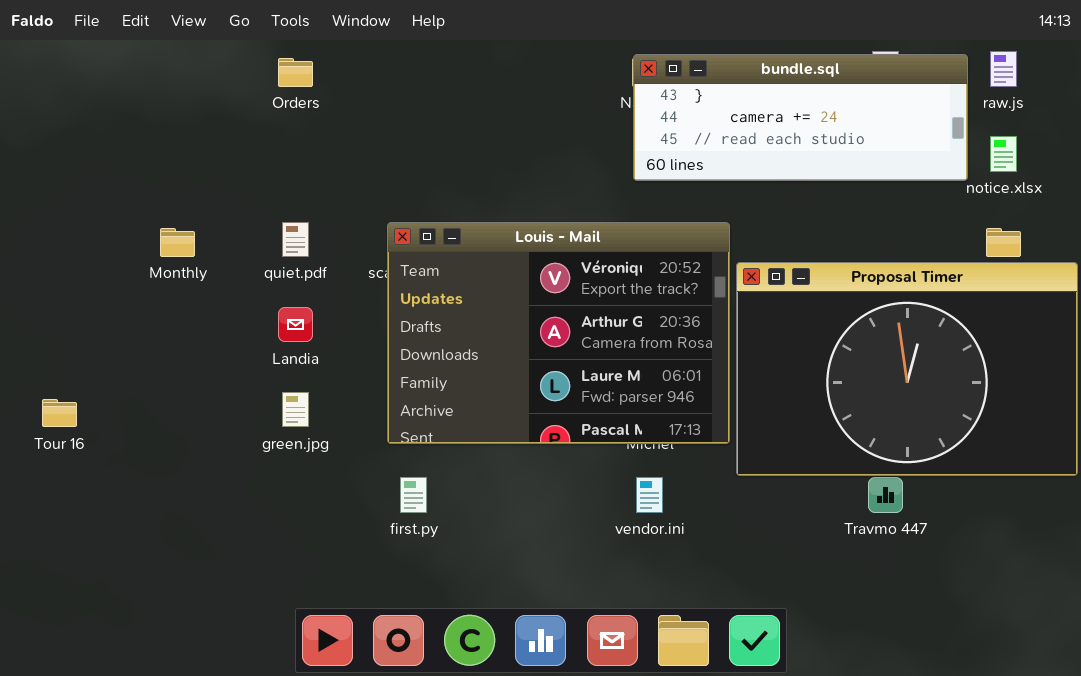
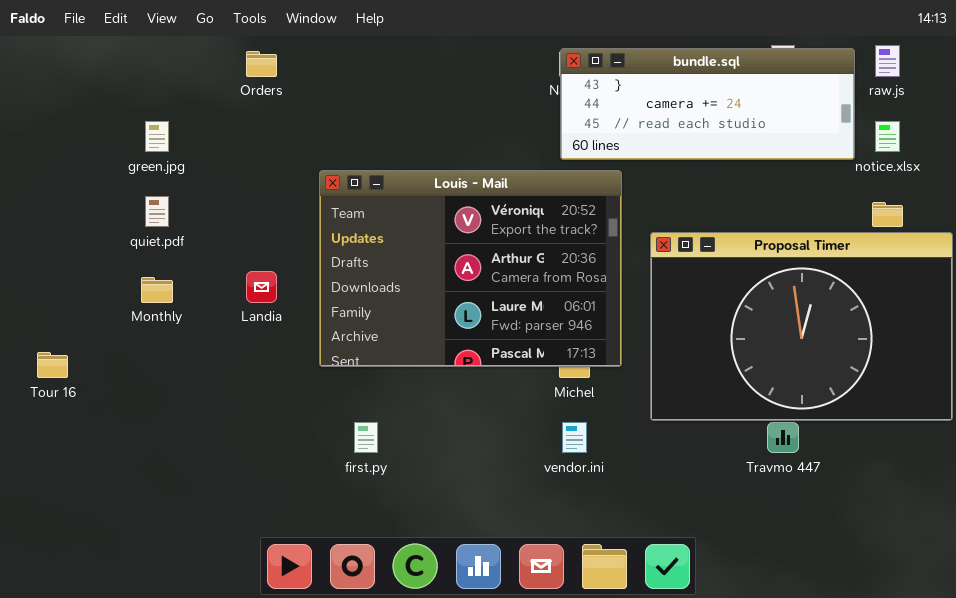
quiet.pdf: [282,222,309,257] -> [145,196,169,227], moved
Louis - Mail: [387,222,730,444] -> [319,170,622,367], moved
Monthly: [160,228,195,257] -> [141,277,173,303], moved
green.jpg: [282,392,309,427] -> [145,121,169,152], moved

